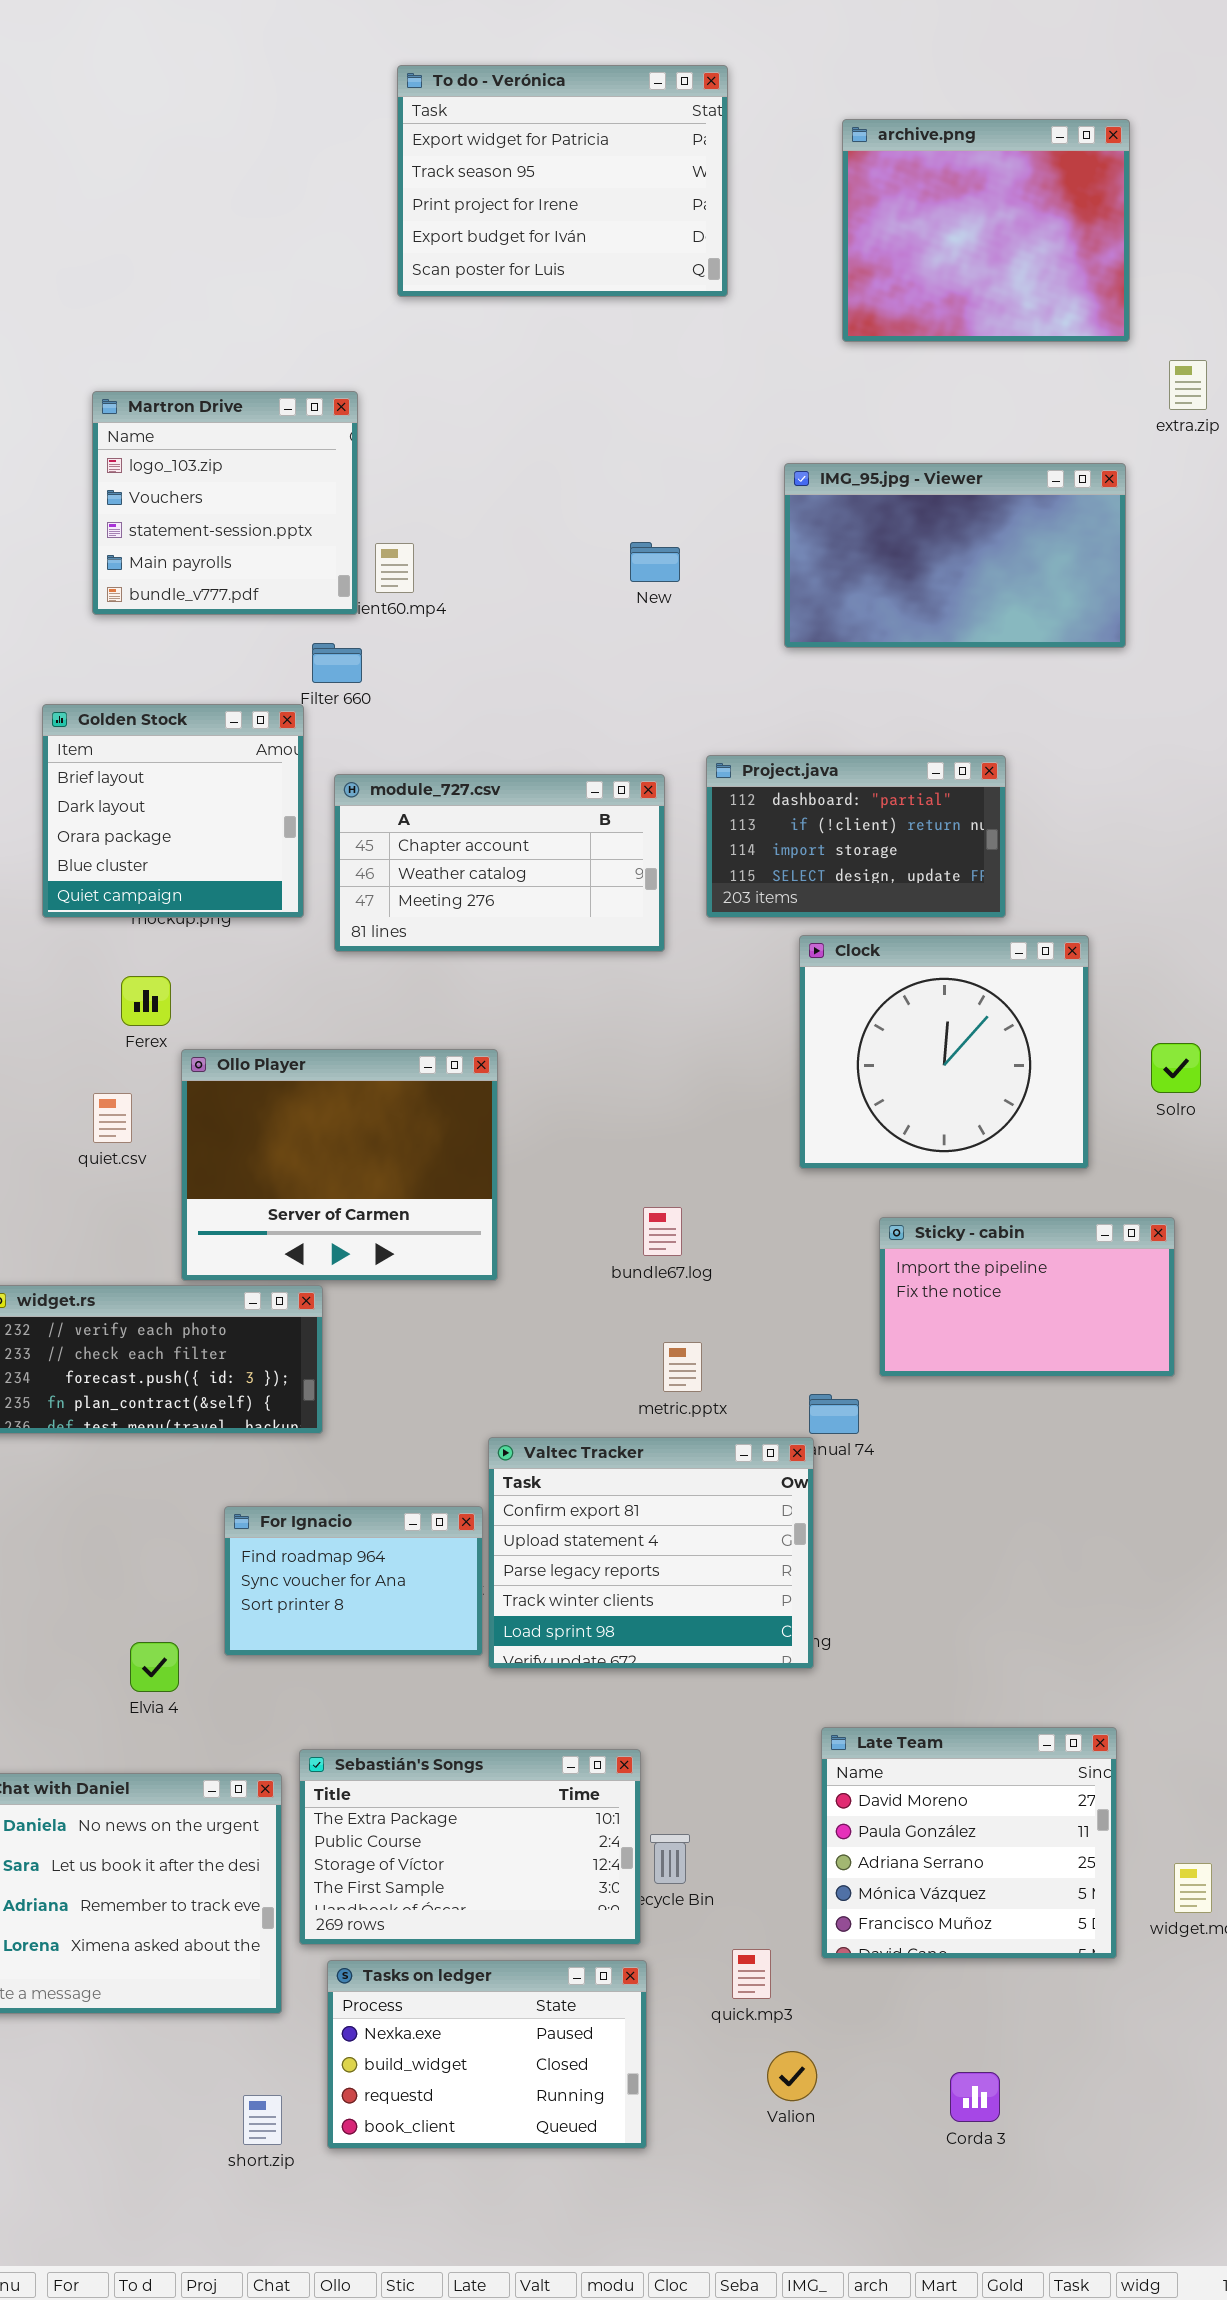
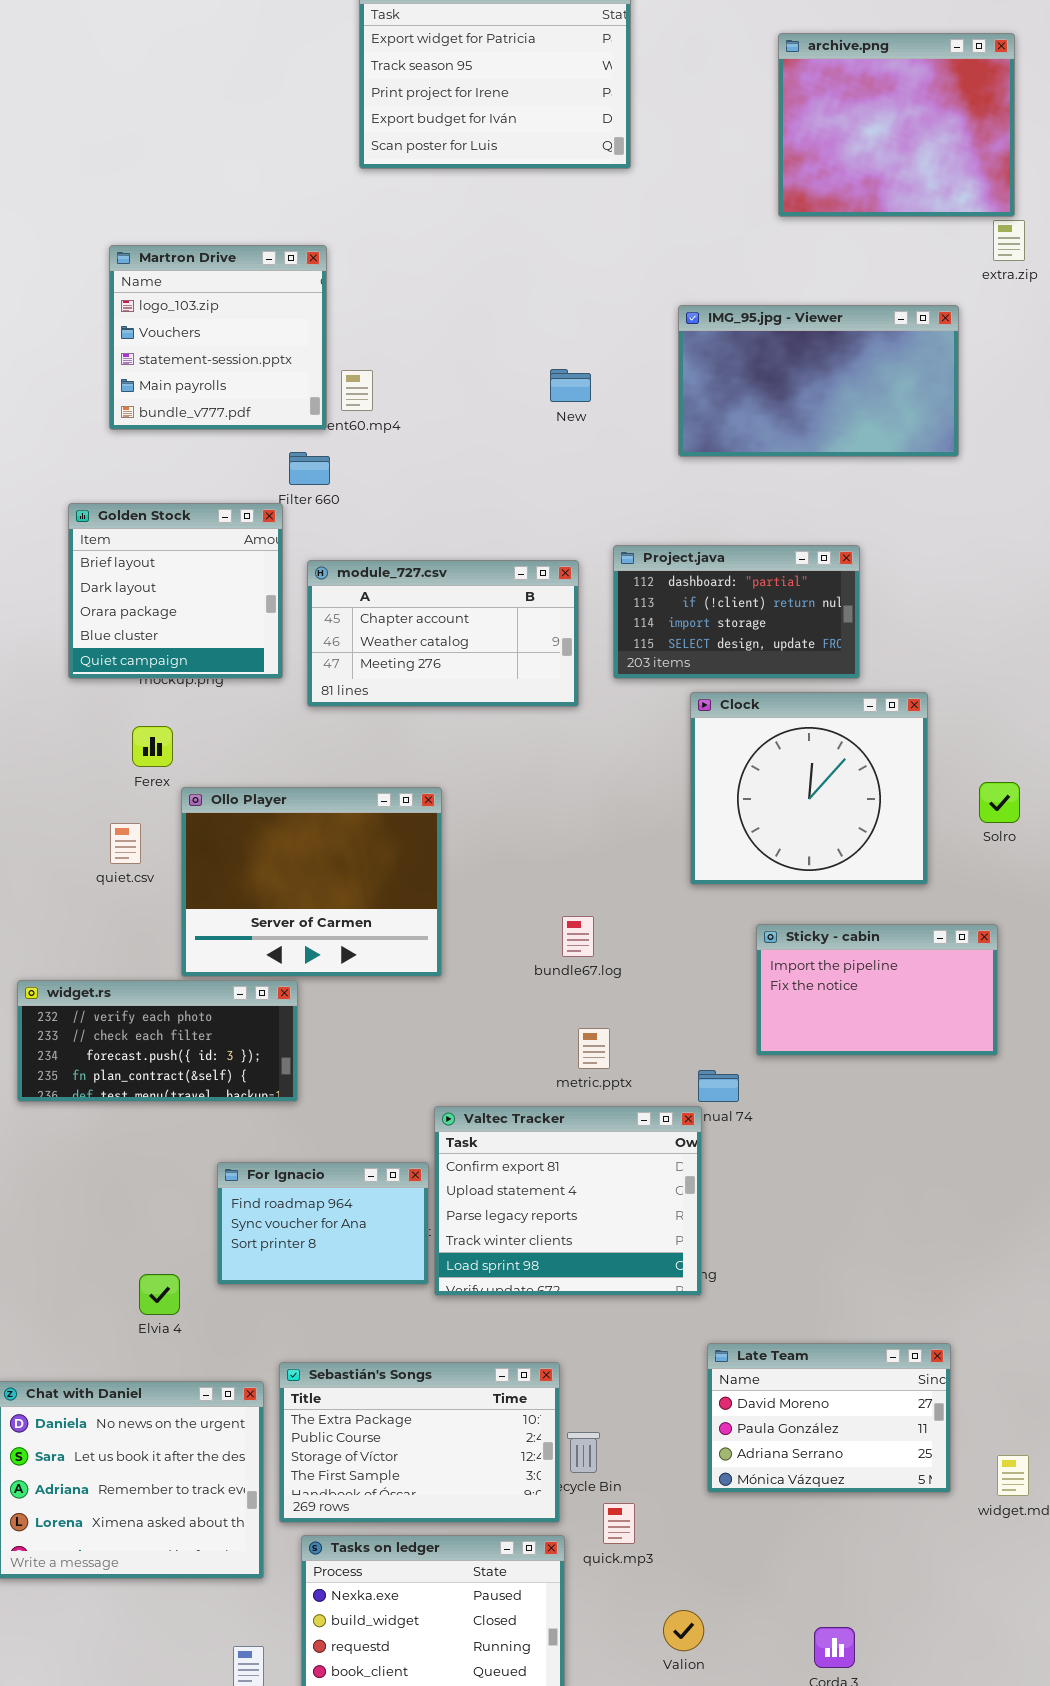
archive.png: [842,119,1130,342] -> [778,33,1015,217], moved
Late Team: [821,1727,1117,1959] -> [707,1343,951,1493], resized
quick.mp3: [732,1949,771,1999] -> [603,1503,635,1544], moved

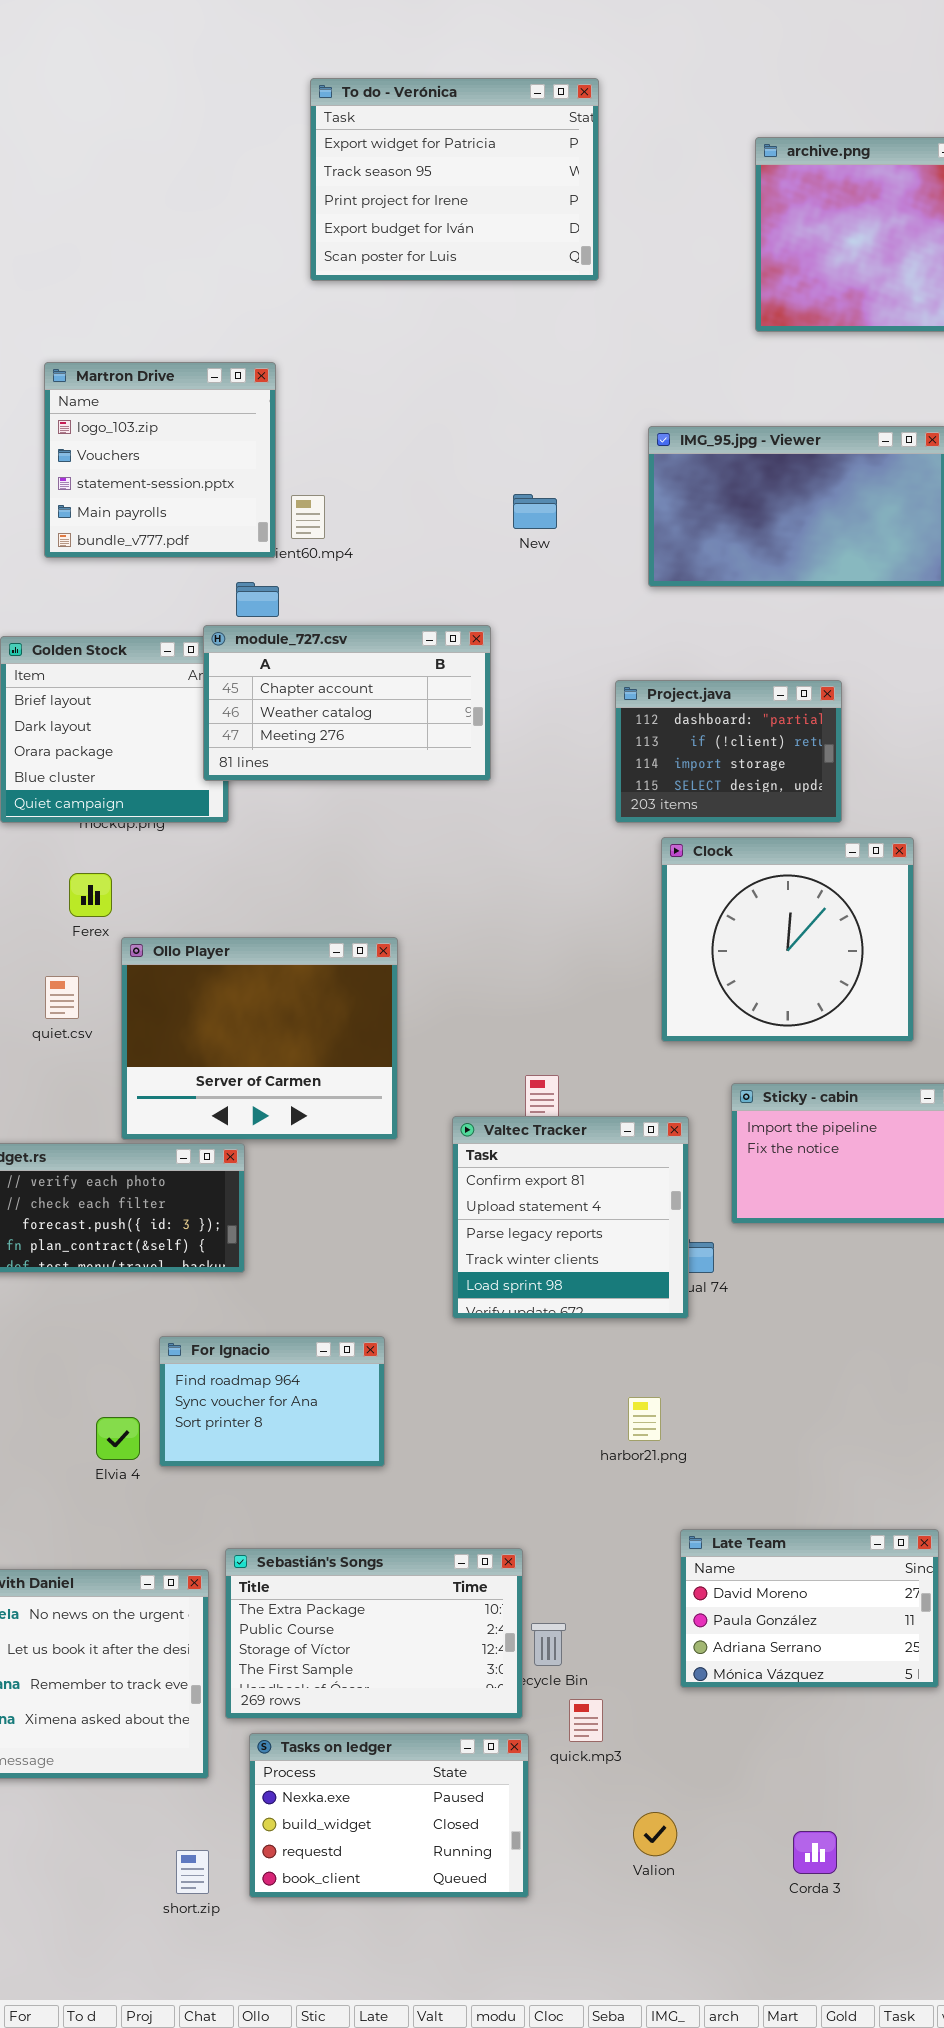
Project.java: [613,545,860,679] -> [615,680,842,823], resized
module_727.csv: [307,560,579,707] -> [203,625,491,781], moved
Valtec Tracker: [434,1106,702,1296] -> [452,1116,689,1319], moved, resized
Elvia 4: [139,1274,180,1315] -> [96,1417,140,1460], moved

